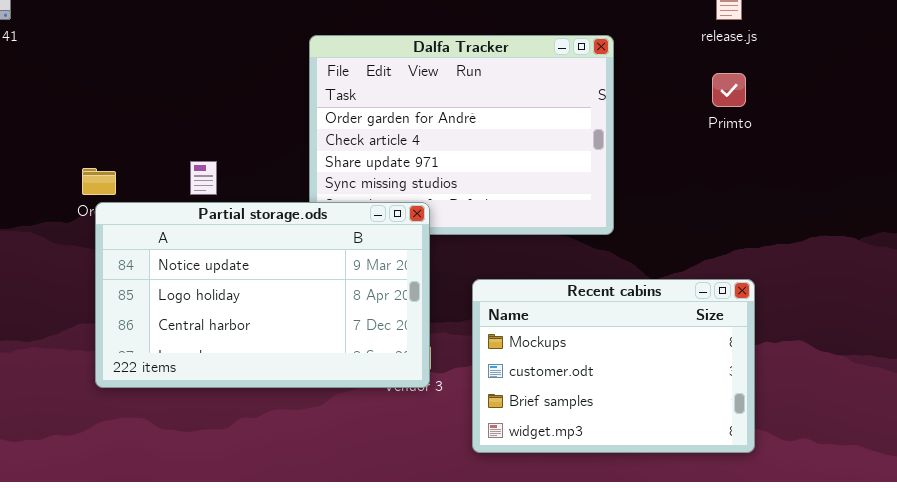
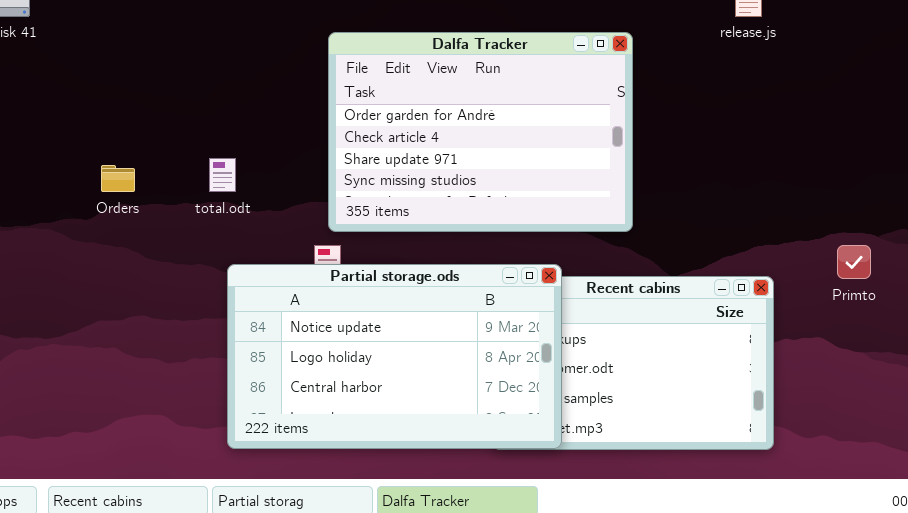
Primto: [712,73,746,107] -> [837,245,871,279], moved
Partial storage.ods: [95,202,430,388] -> [227,264,562,449], moved

